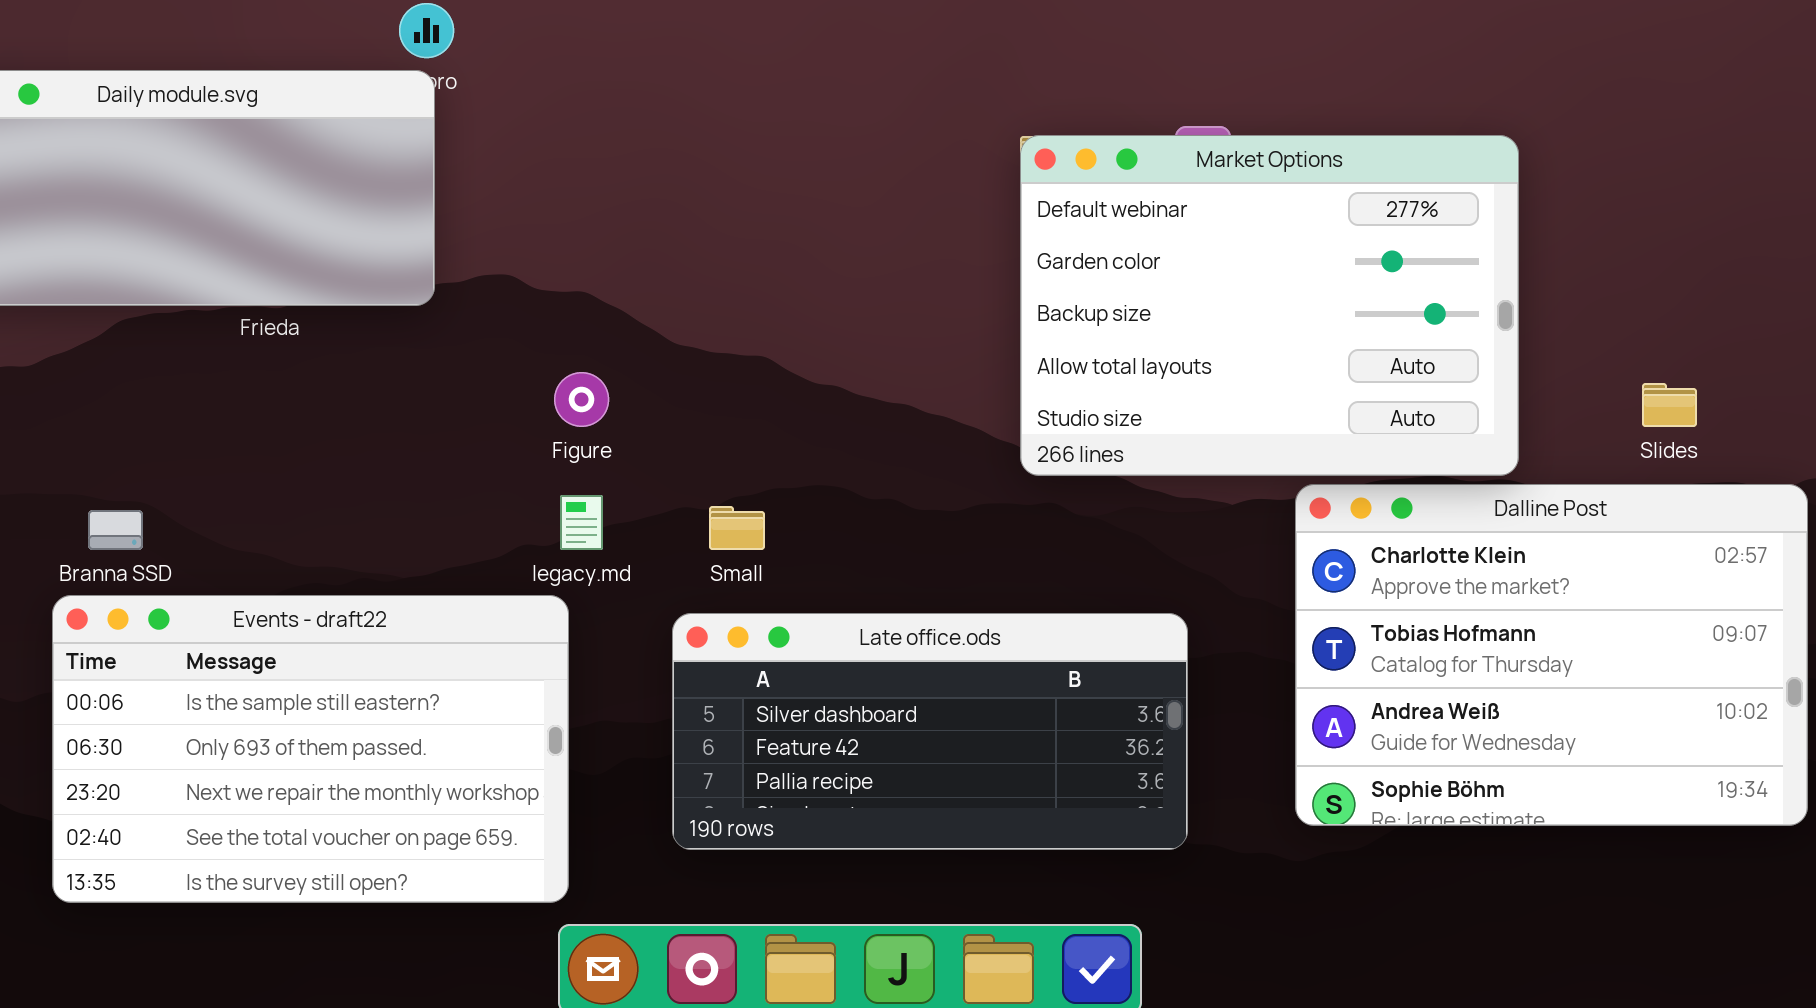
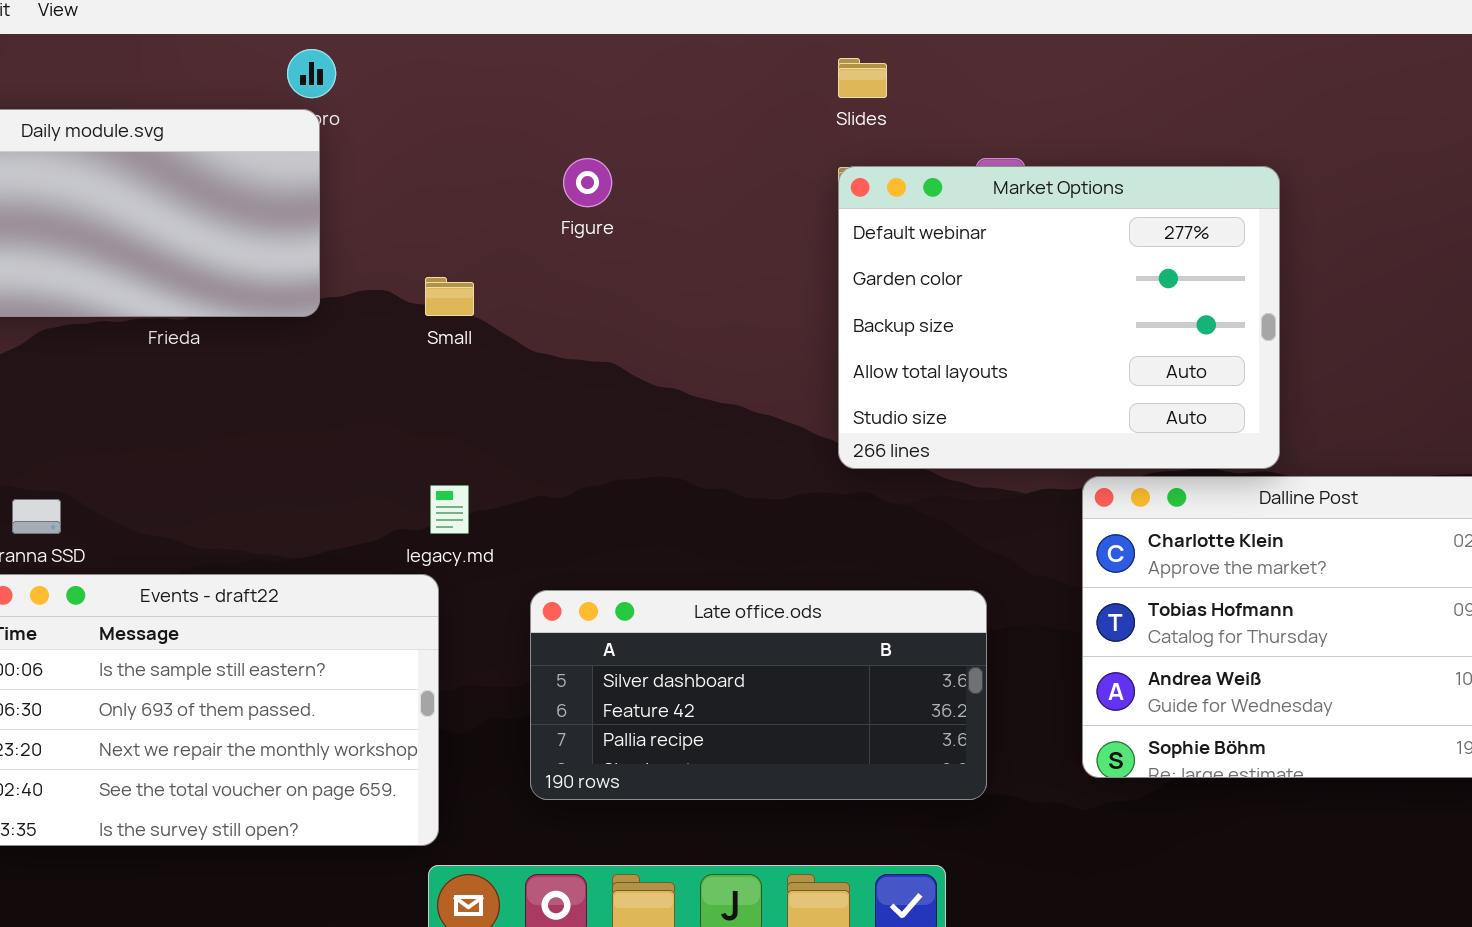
Figure: [554,372,609,427] -> [563,158,612,207], moved
Slides: [1642,383,1697,427] -> [838,58,887,98], moved
Small: [709,506,765,550] -> [425,277,474,316], moved

